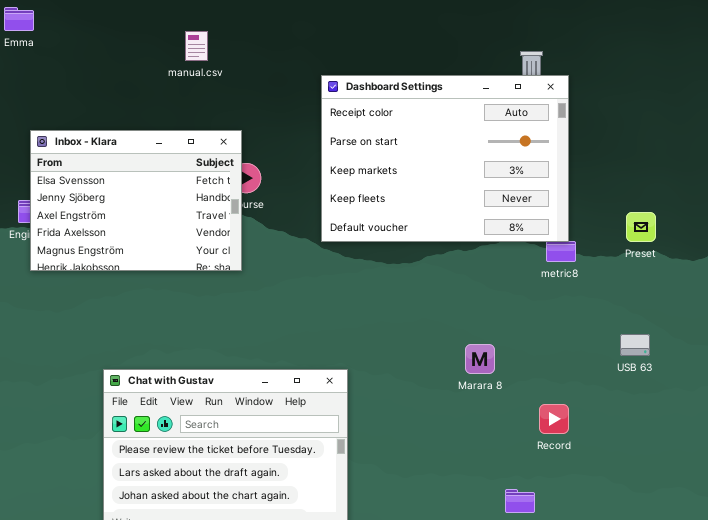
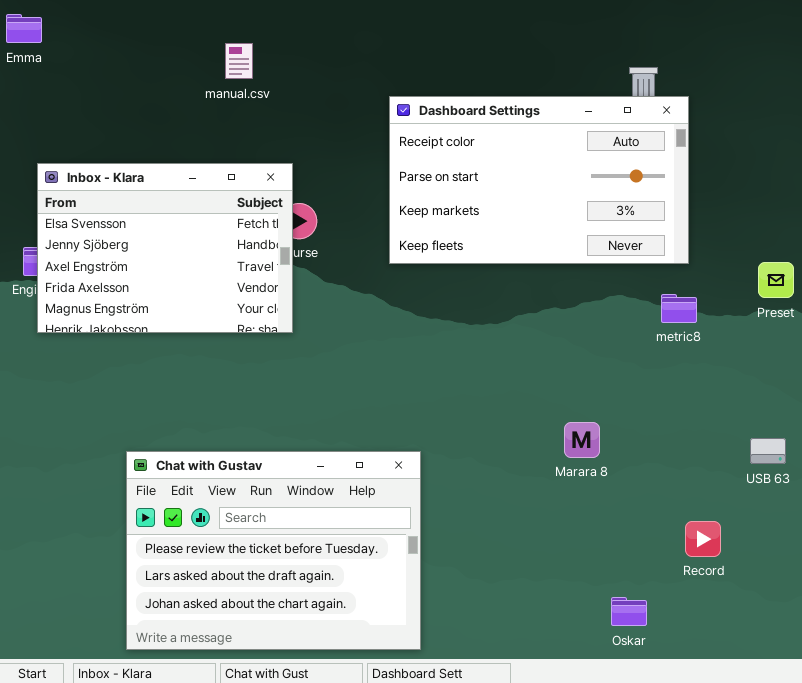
Dashboard Settings: [321,75,569,242] -> [389,96,689,264], resized
USB 63: [620,334,650,356] -> [750,438,786,464], moved
Record: [539,404,569,434] -> [685,521,721,557], moved

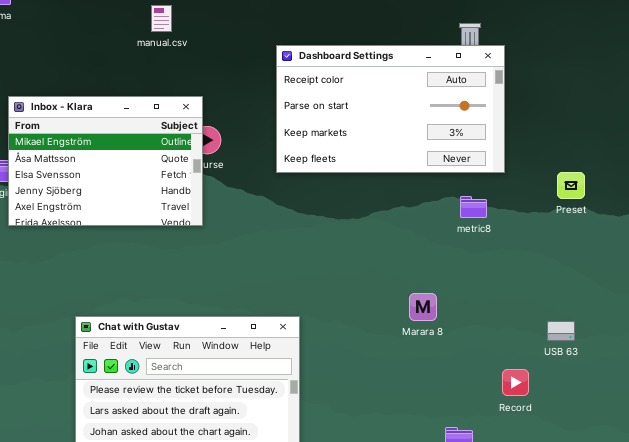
Inbox - Klara: [37,163,293,333] -> [8,96,203,226], scrolled up 2 rows
metric8: [661,294,697,323] -> [460,196,487,218], moved
USB 63: [750,438,786,464] -> [547,321,575,341], moved

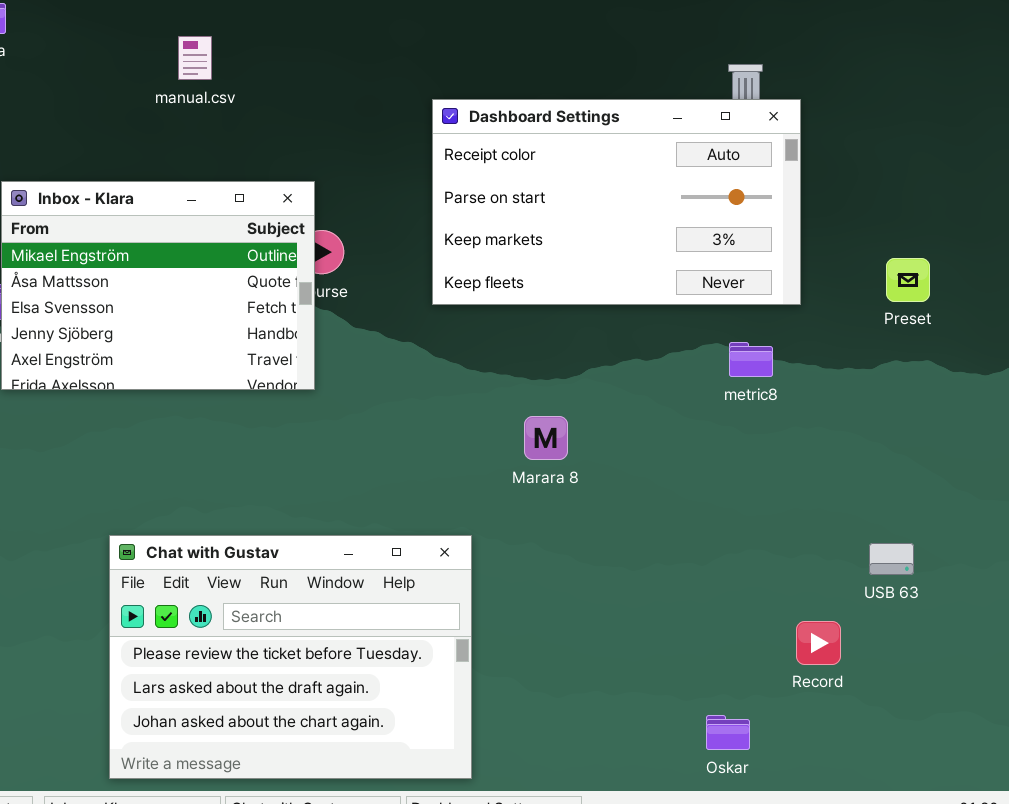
manual.csv: [151,5,172,32] -> [178,36,212,80], moved
Preset: [557,172,585,199] -> [886,258,930,302], moved
Marara 8: [409,293,437,321] -> [524,416,568,460], moved

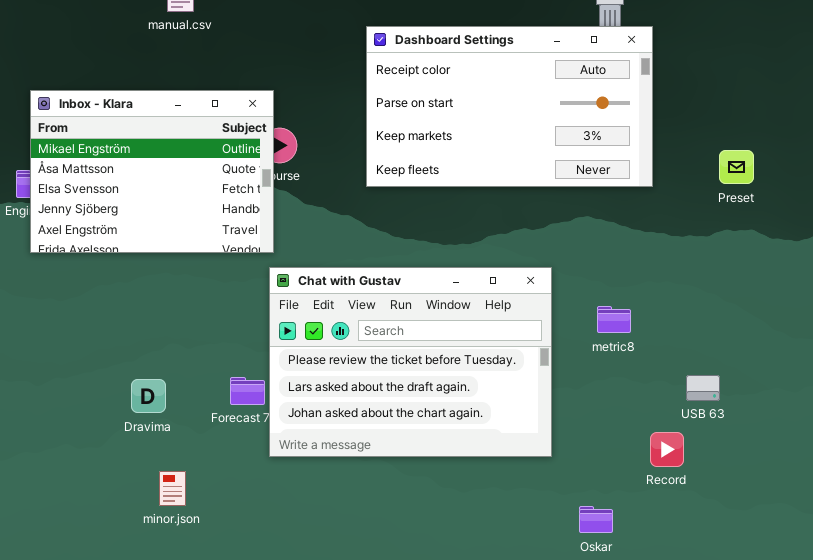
metric8: [729,342,773,377] -> [597,306,631,333], moved
Chat with Gustav: [109,535,472,779] -> [269,267,552,457], moved
USB 63: [869,543,914,575] -> [686,375,720,401], moved

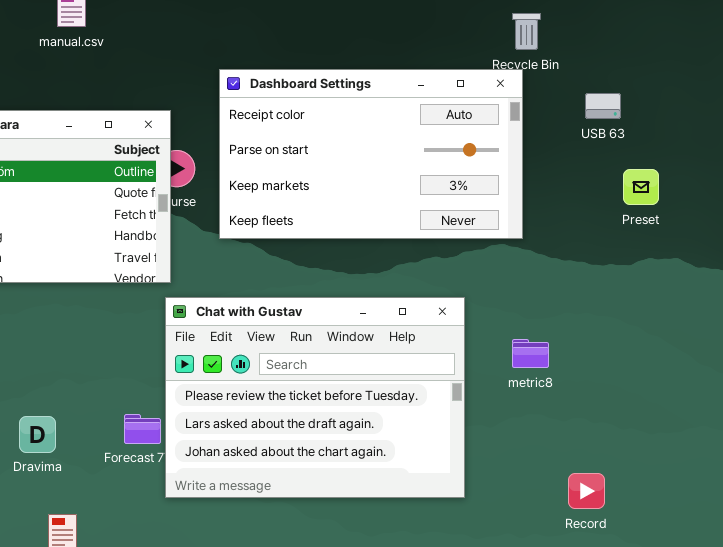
Dashboard Settings: [366,26,653,187] -> [219,69,523,239], moved
Preset: [719,150,754,184] -> [623,169,659,205], moved
USB 63: [686,375,720,401] -> [585,93,621,119], moved

